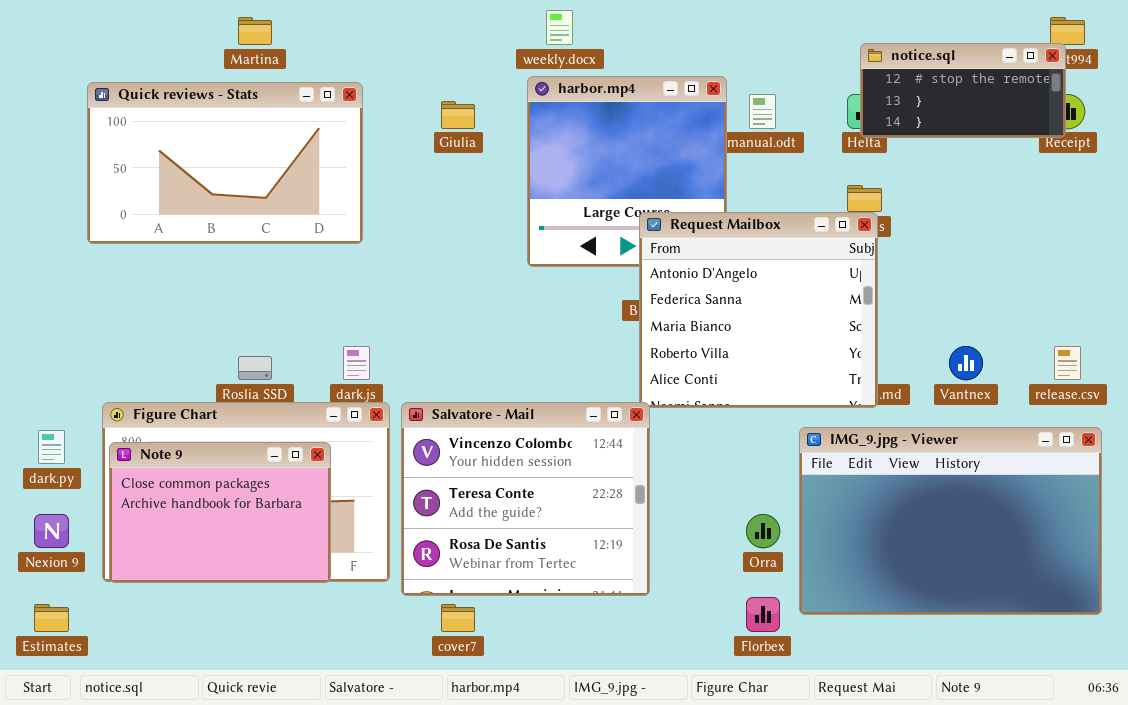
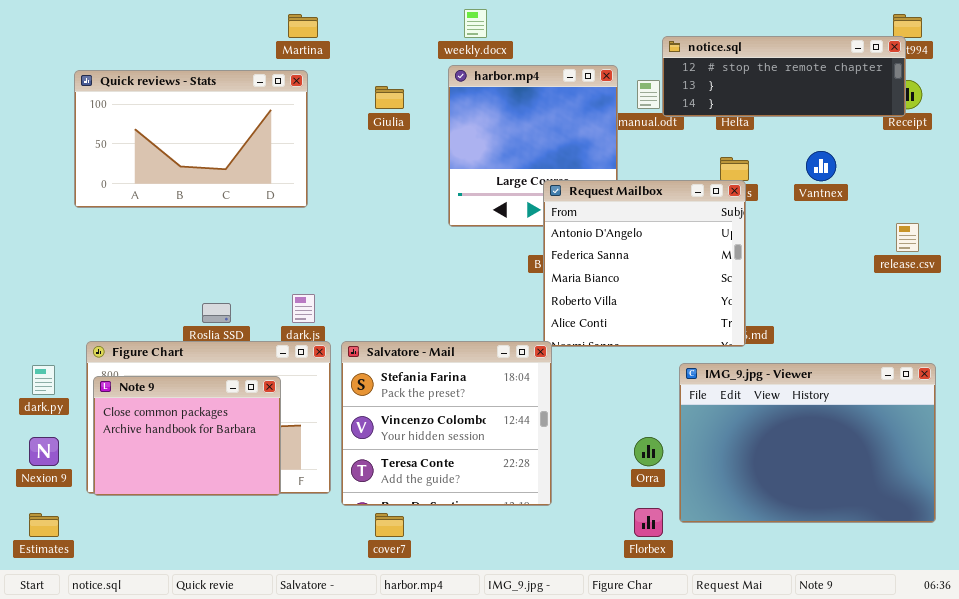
Martina: [238,17,272,45] -> [288,14,318,38], moved
notice.sql: [860,43,1066,138] -> [662,36,906,117], resized
Vantnex: [949,346,983,380] -> [806,151,836,181], moved
release.csv: [1054,346,1081,380] -> [896,223,919,252], moved
Salvatore - Mail: [401,402,650,596] -> [341,341,552,506], scrolled up 1 row

